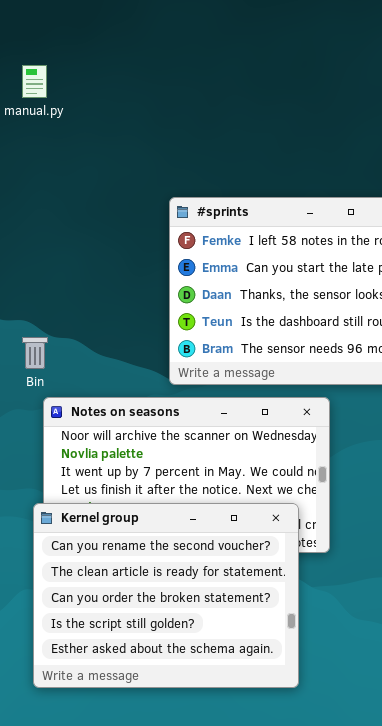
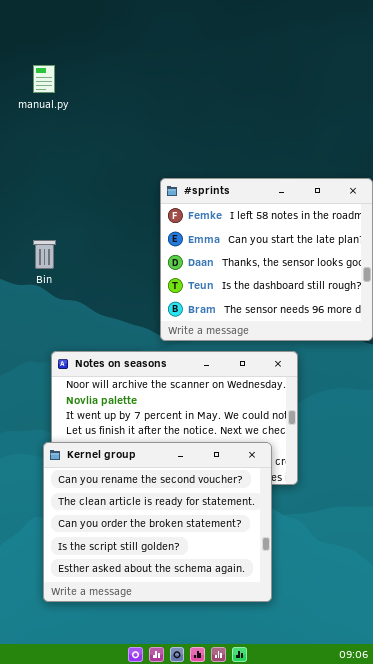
Bin: [22,337,48,369] -> [33,240,56,269], moved

